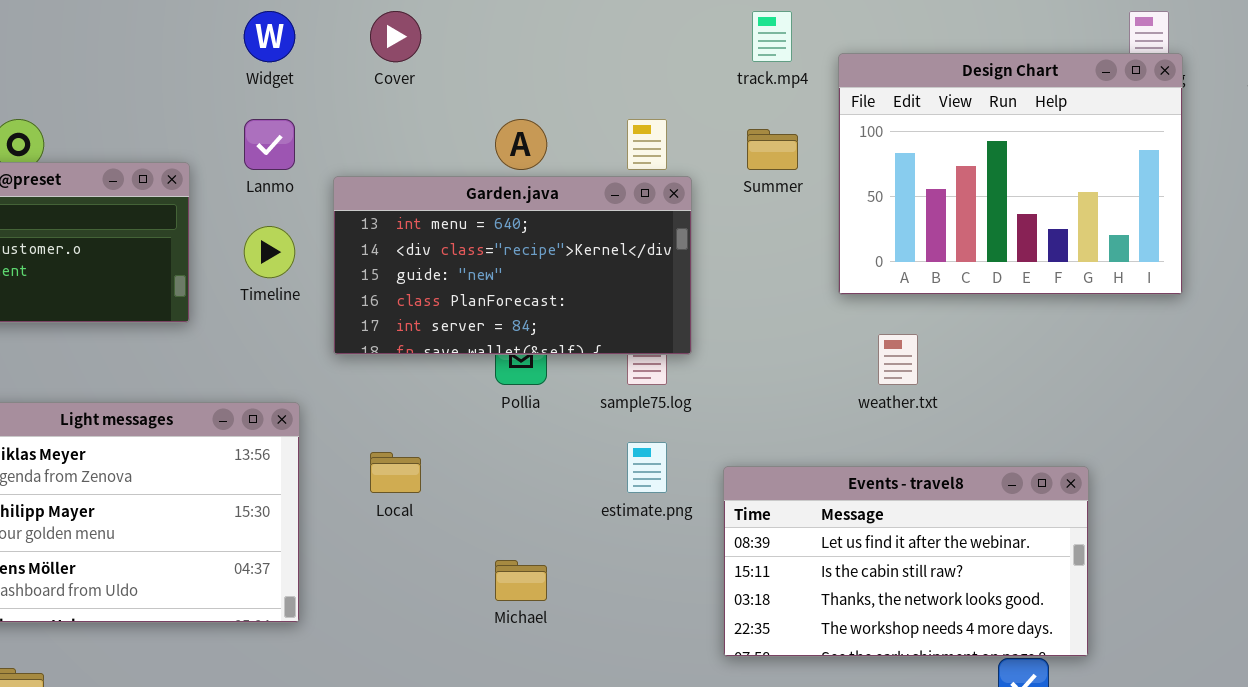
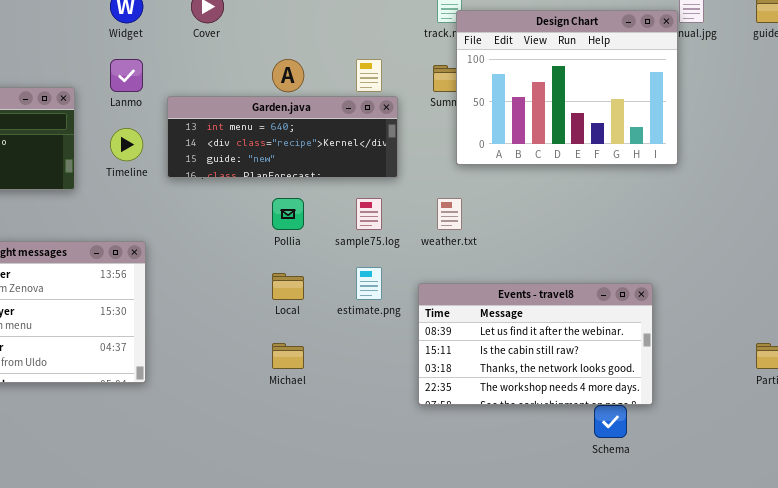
Design Chart: [838,53,1183,295] -> [456,10,678,165], moved
Garden.java: [333,176,692,355] -> [167,96,398,178], resized
weather.txt: [878,334,918,385] -> [437,198,462,230], moved
Local: [370,452,421,493] -> [272,273,304,300], moved

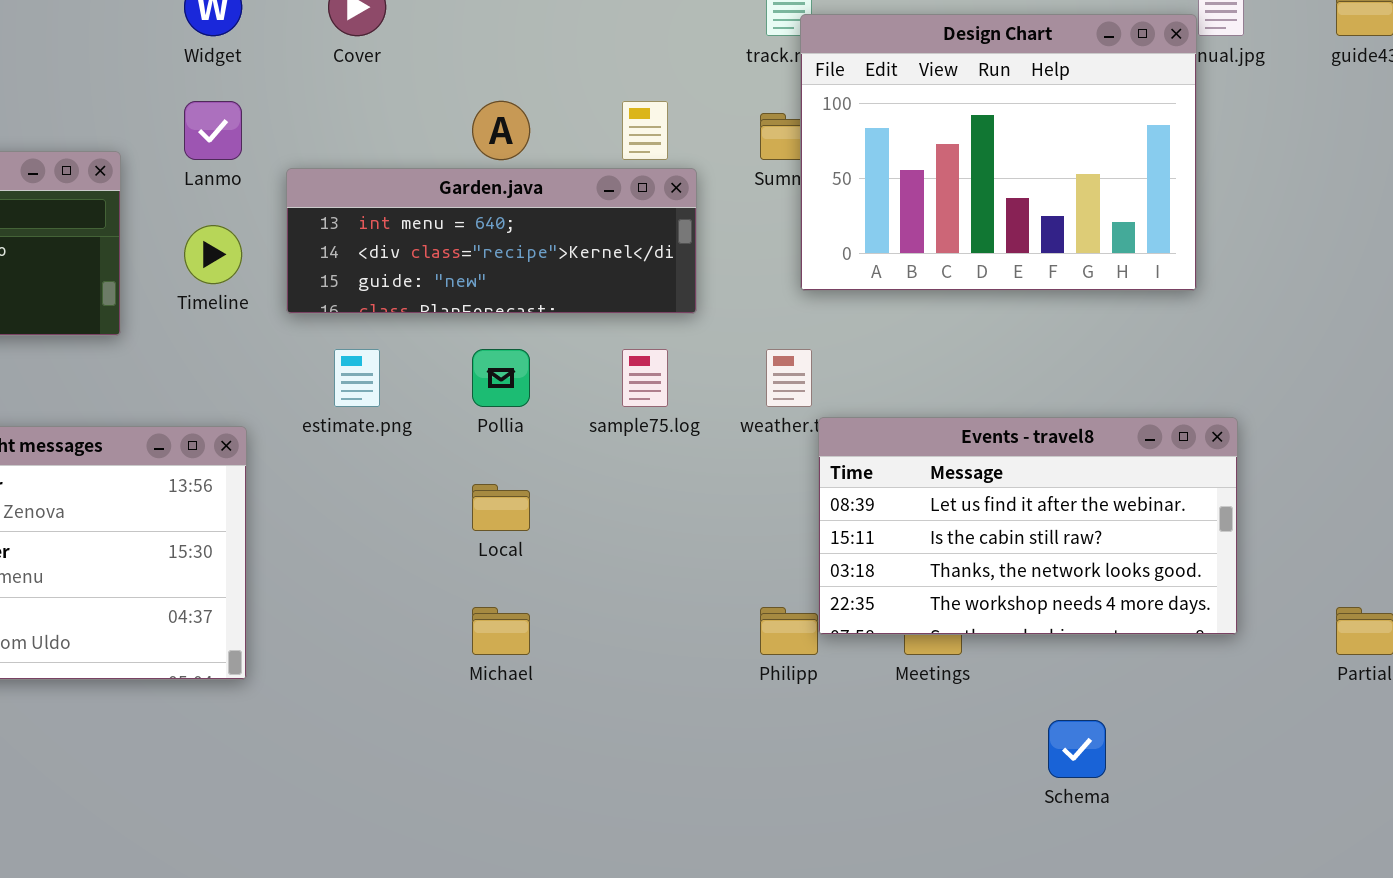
estimate.png: [356,267,382,300] -> [334,349,380,407], moved
Events - travel8: [418,283,653,405] -> [818,417,1238,635], moved

